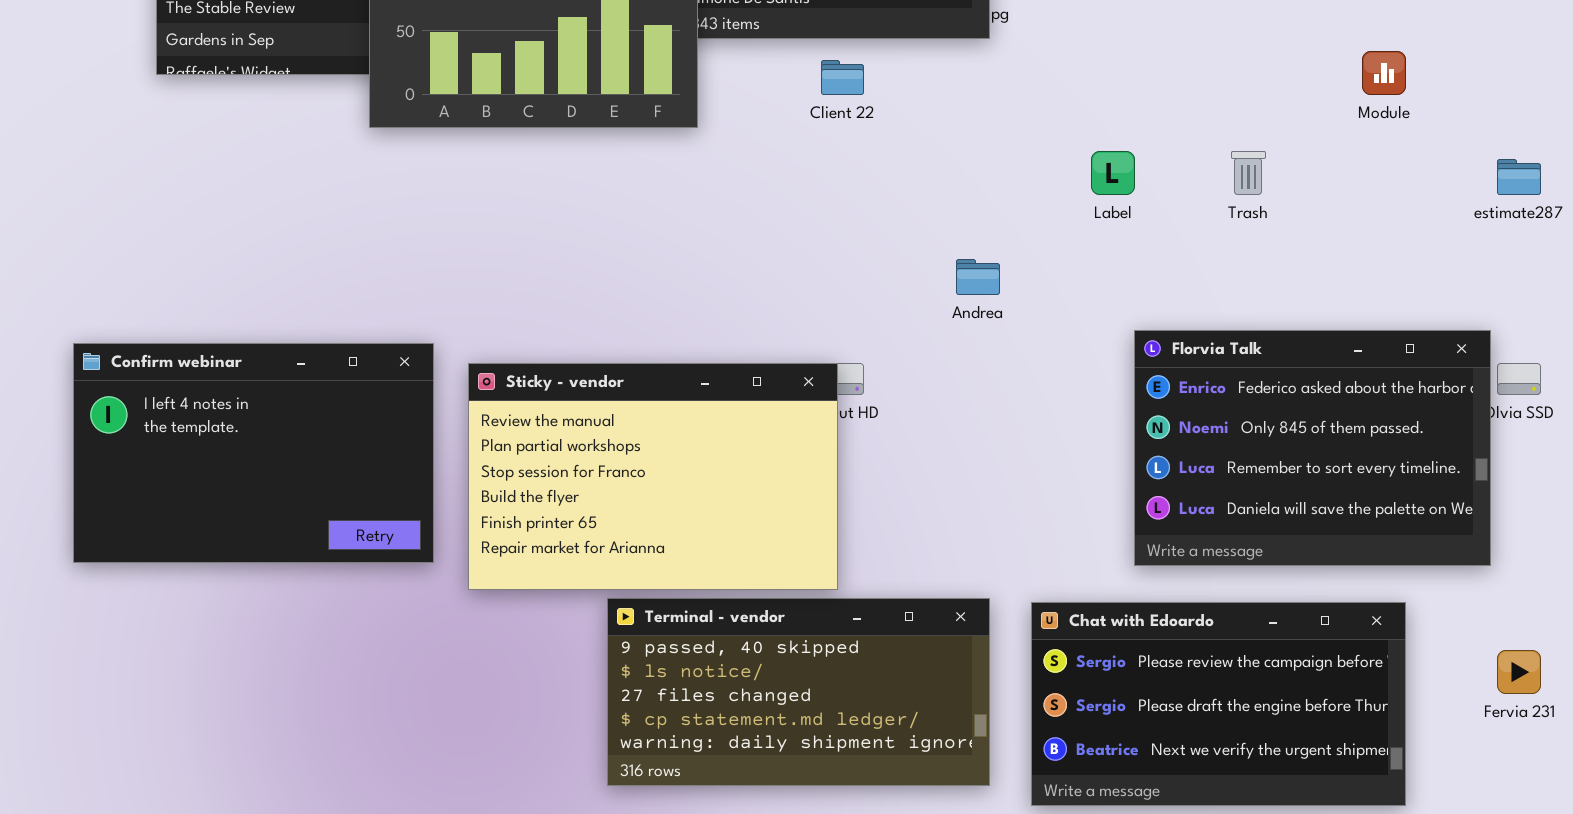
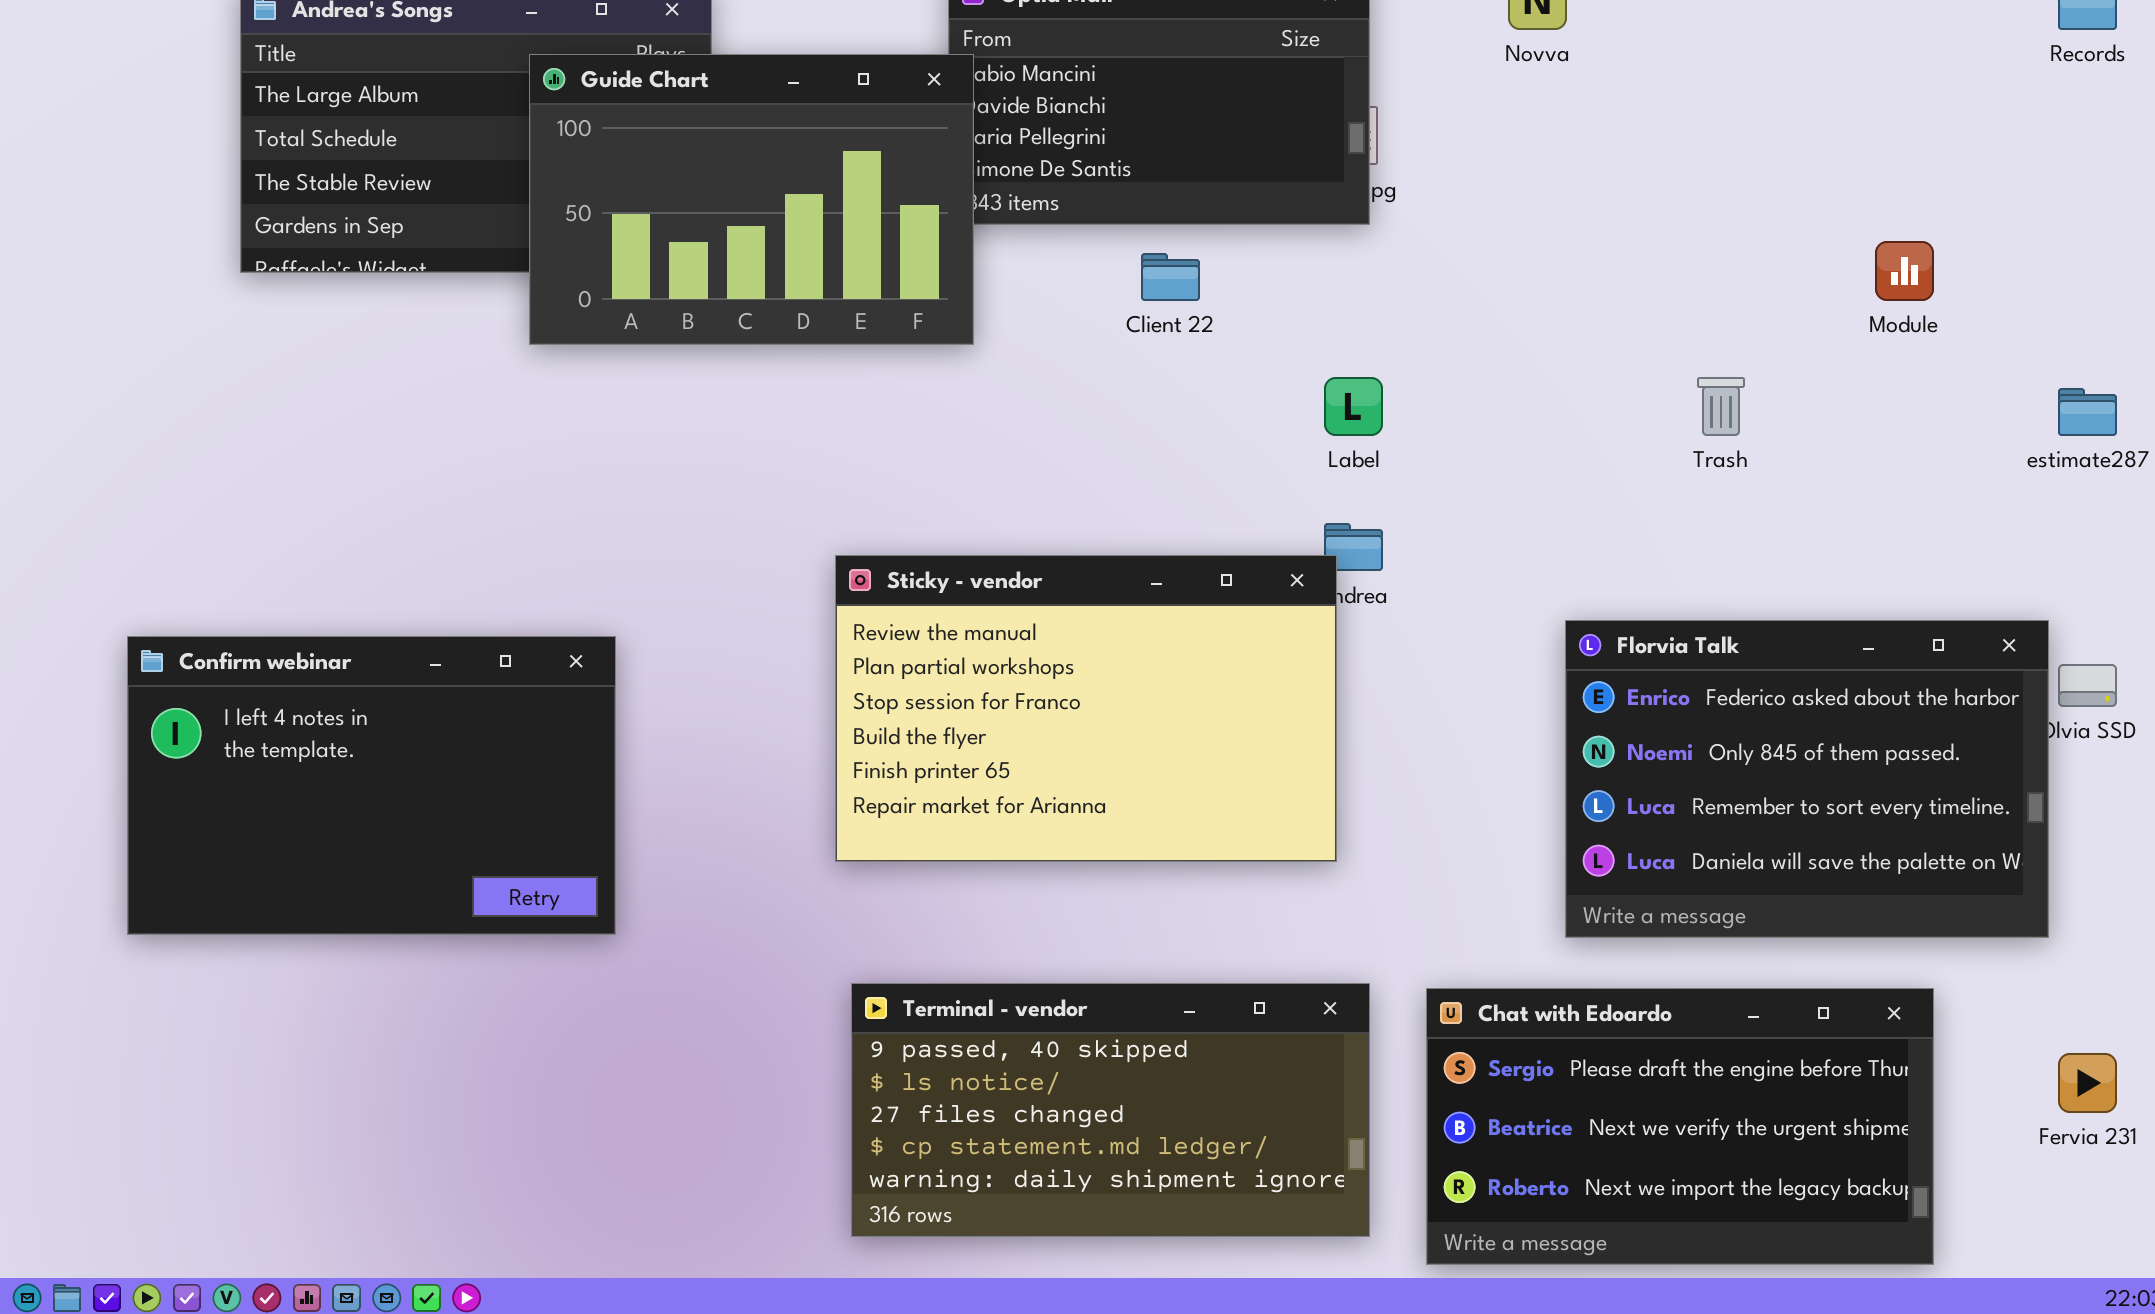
Label: [1091,151,1135,195] -> [1324,377,1383,436], moved
Sticky - vendor: [468,363,838,590] -> [835,555,1337,862], moved
Chat with Edoardo: [1031,602,1406,806] -> [1426,988,1934,1265], scrolled down 1 row

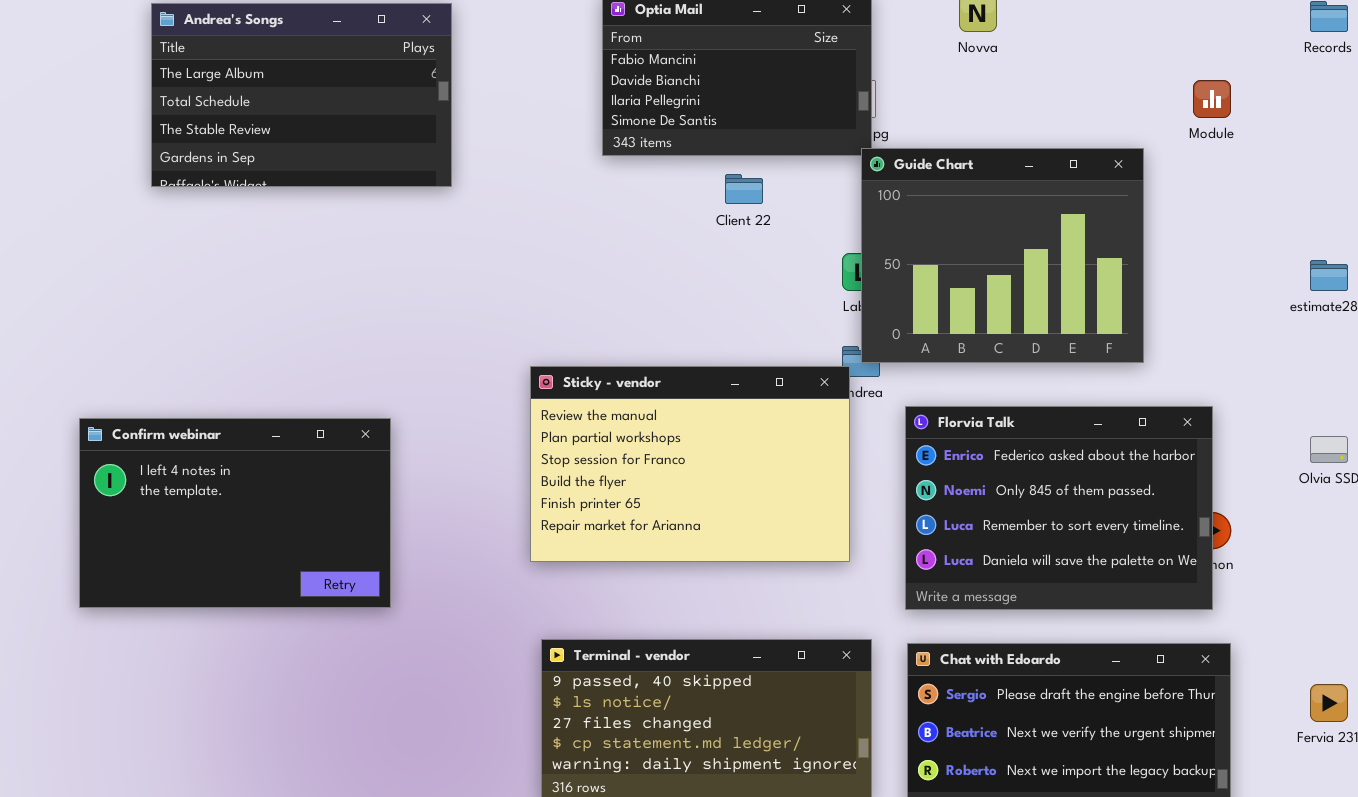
Guide Chart: [529,54,974,345] -> [861,148,1144,363], moved, resized
Module: [1875,241,1934,301] -> [1193,80,1231,118], moved
Florvia Talk: [1565,620,2049,938] -> [905,406,1213,610], moved

